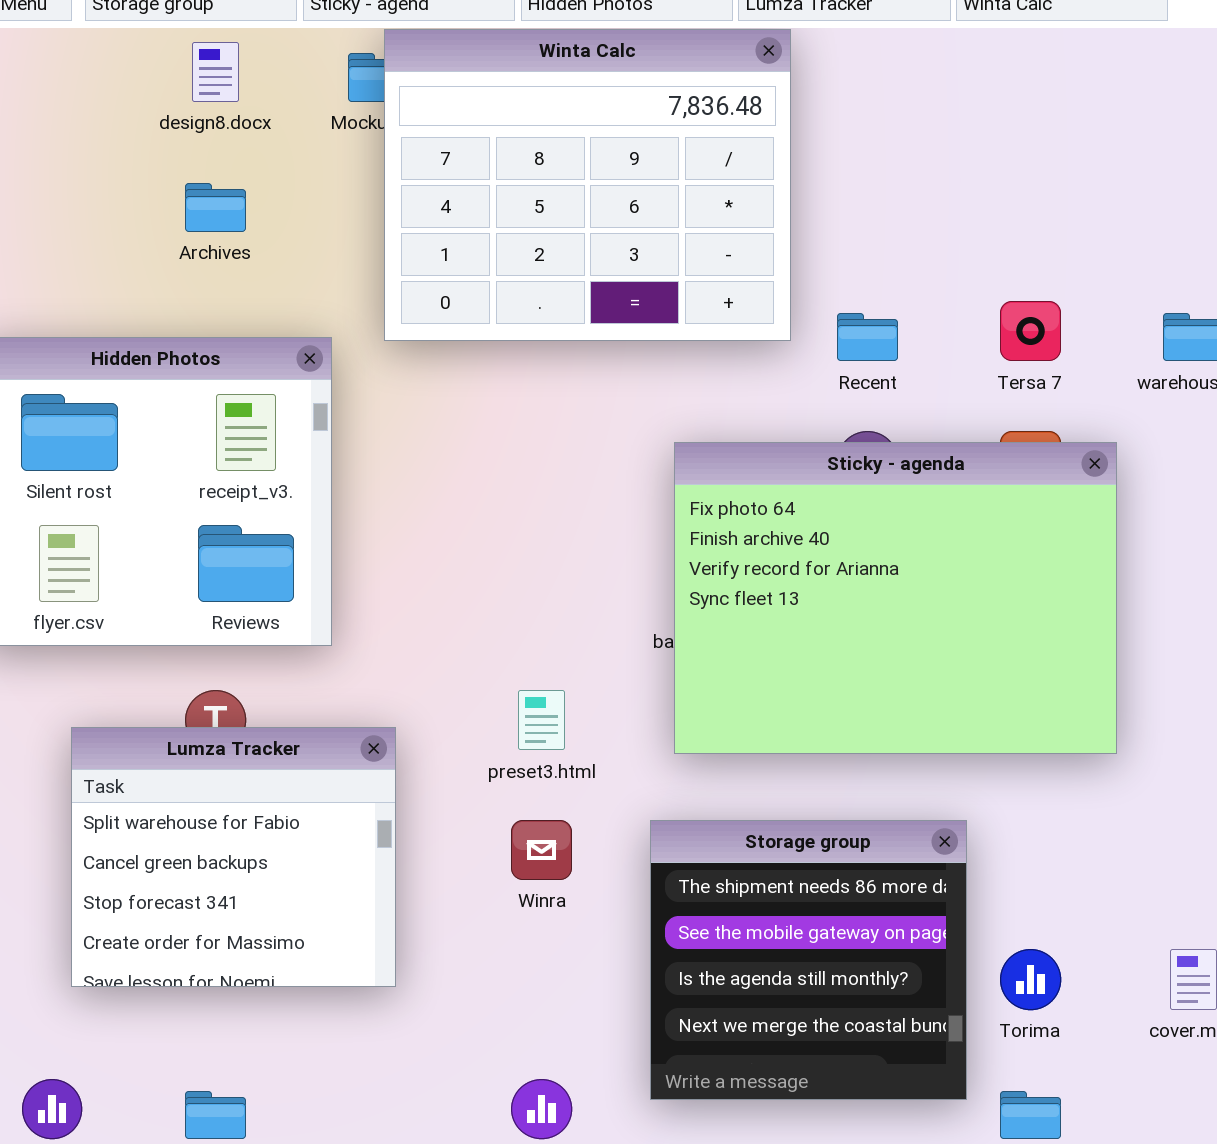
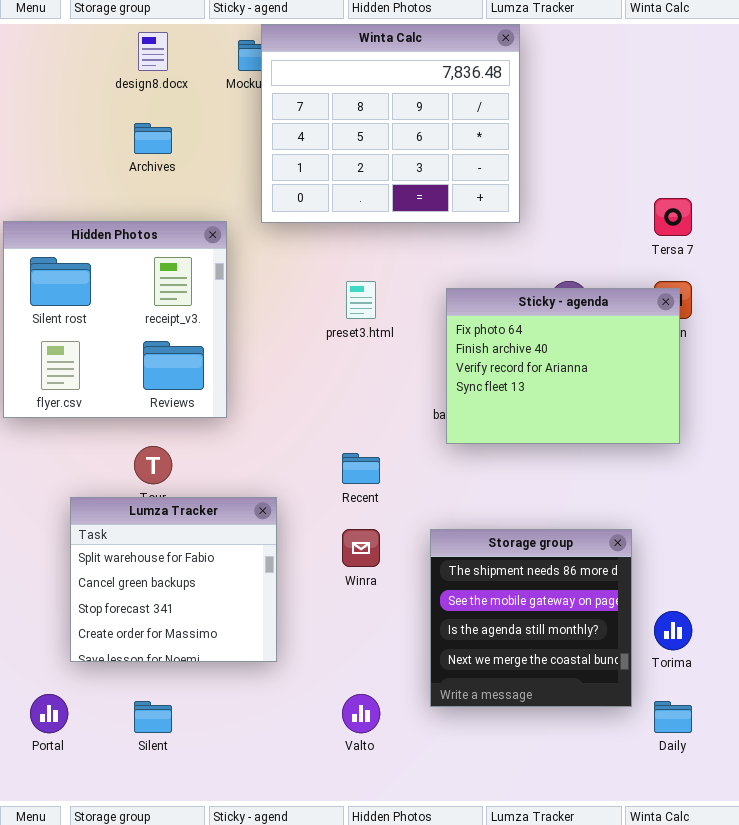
Recent: [837,313,898,361] -> [342,453,380,484], moved
Sticky - agenda: [674,442,1117,754] -> [446,288,680,444], resized
preset3.html: [518,690,565,750] -> [346,281,376,319], moved
Lumza Tracker: [71,727,396,987] -> [70,497,277,662], moved

